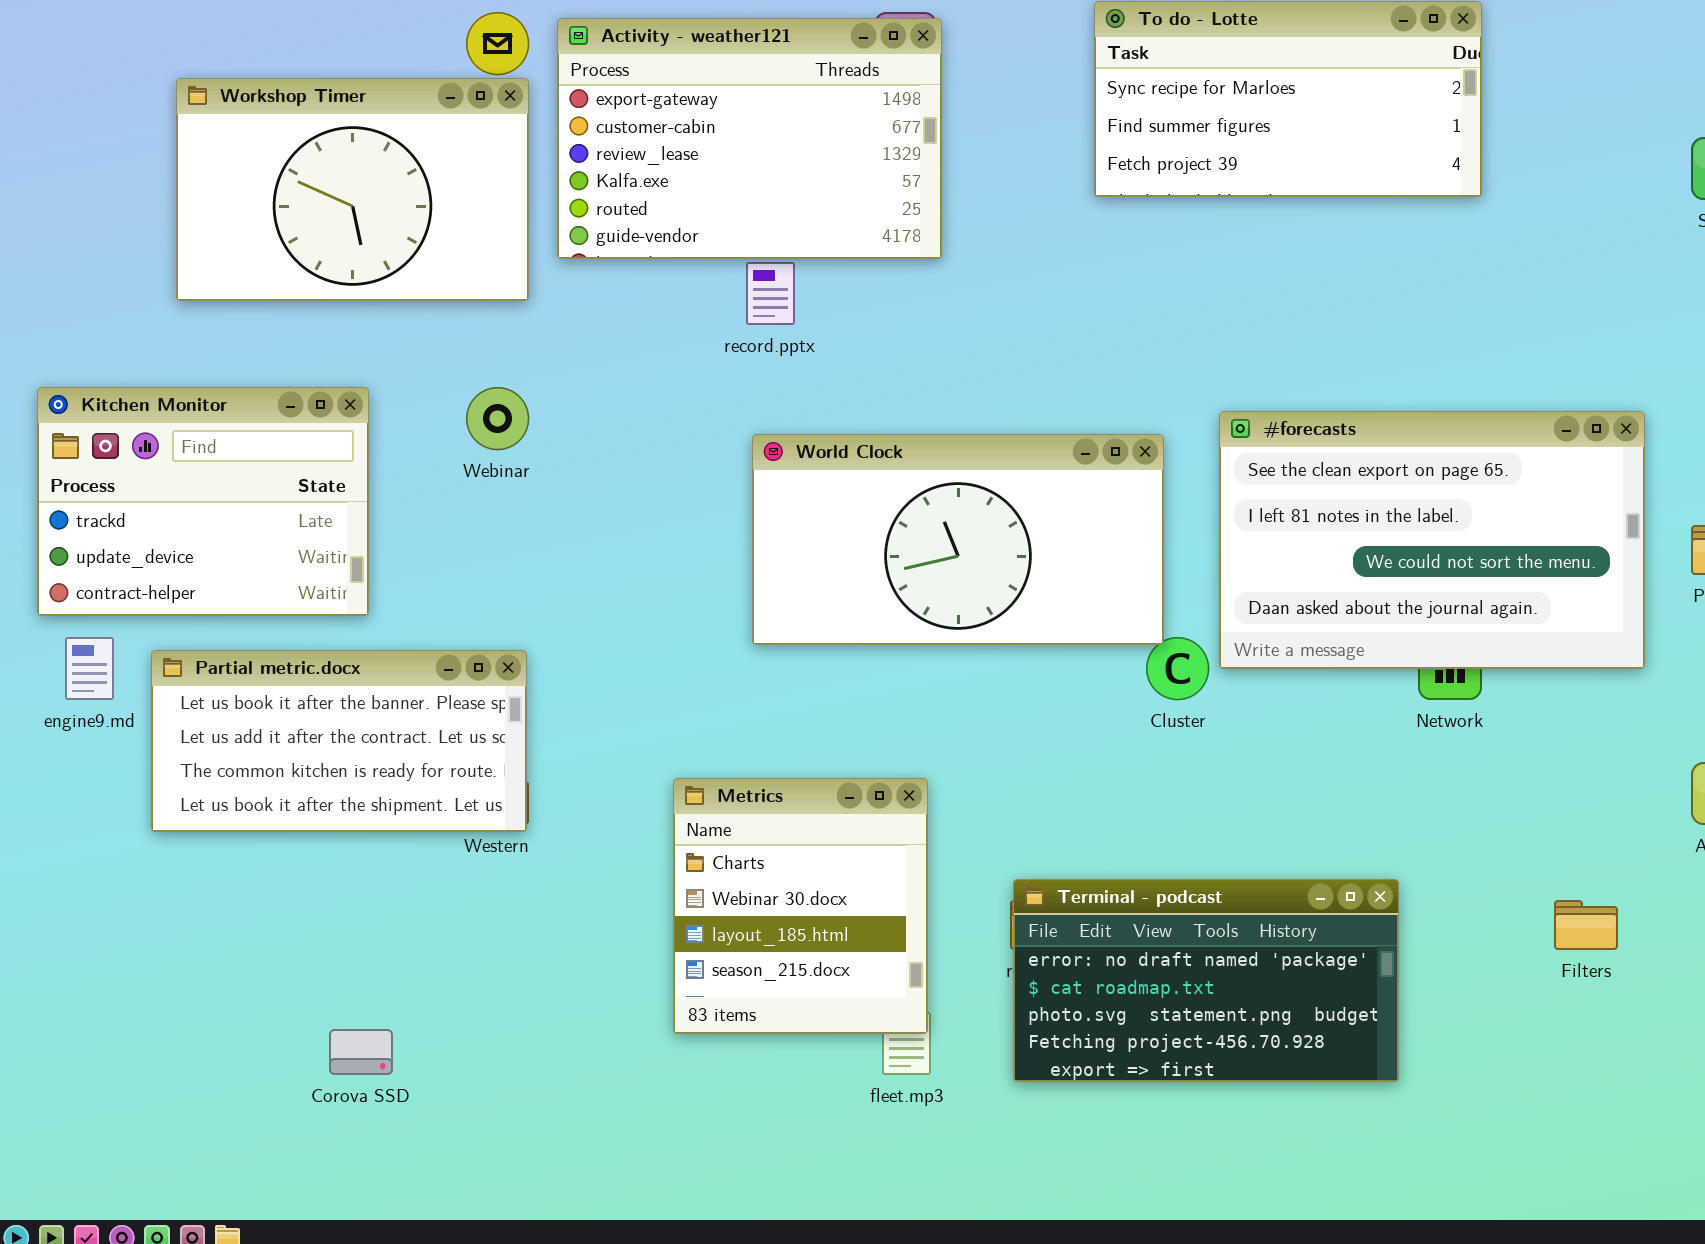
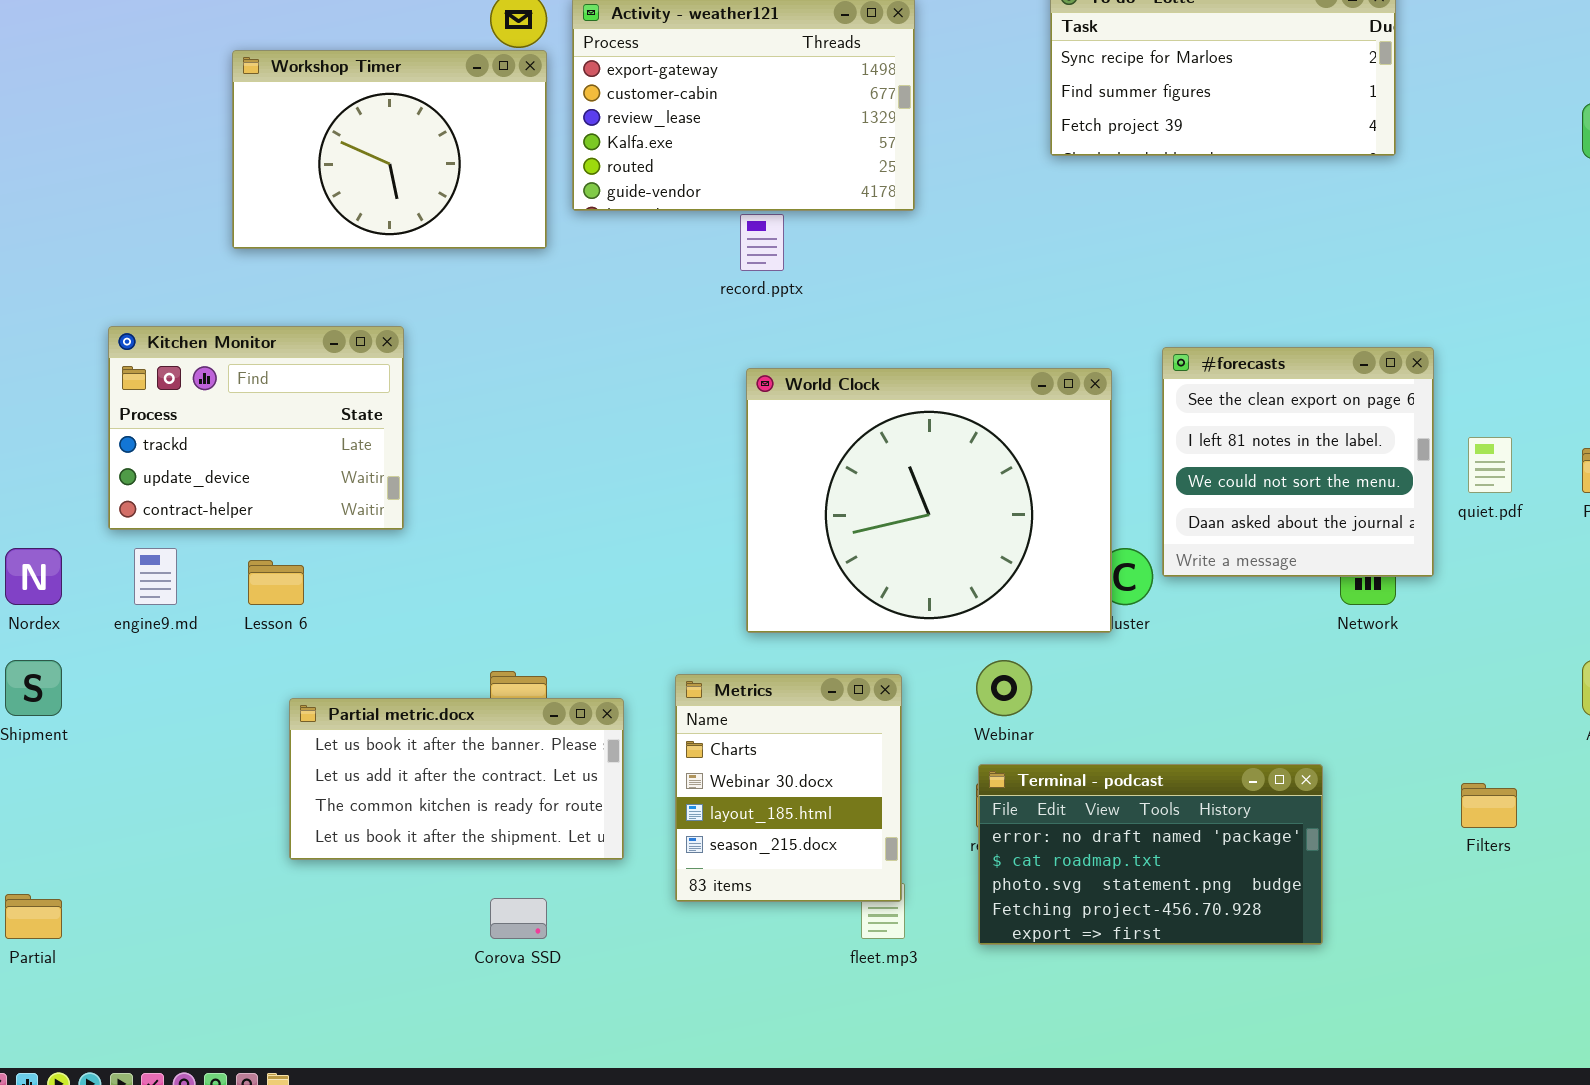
Webinar: [466,387,529,450] -> [976,660,1032,716], moved
#forecasts: [1219,411,1645,669] -> [1162,347,1434,577], resized
World Clock: [752,434,1164,645] -> [746,368,1112,633], resized
Partial metric.docx: [151,650,527,832] -> [289,698,624,860], moved
Corova SSD: [329,1029,393,1075] -> [490,898,547,939], moved

